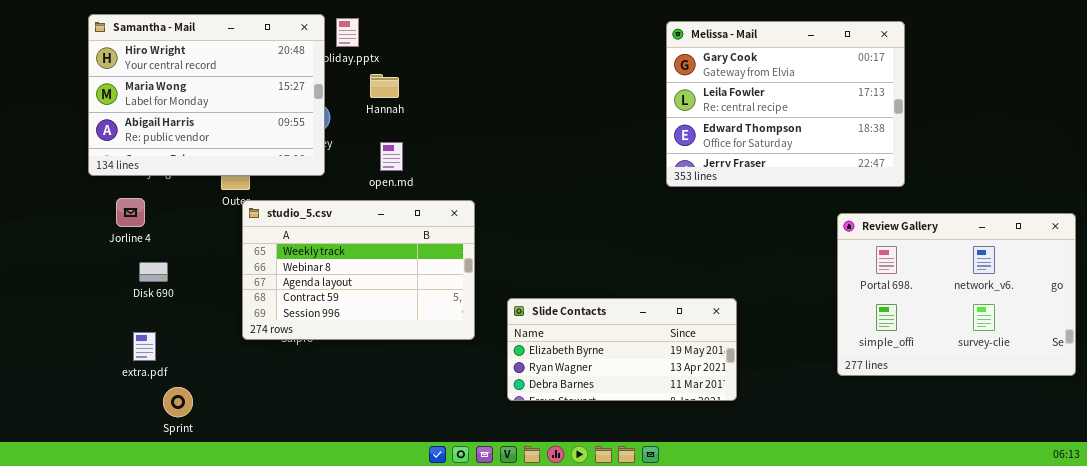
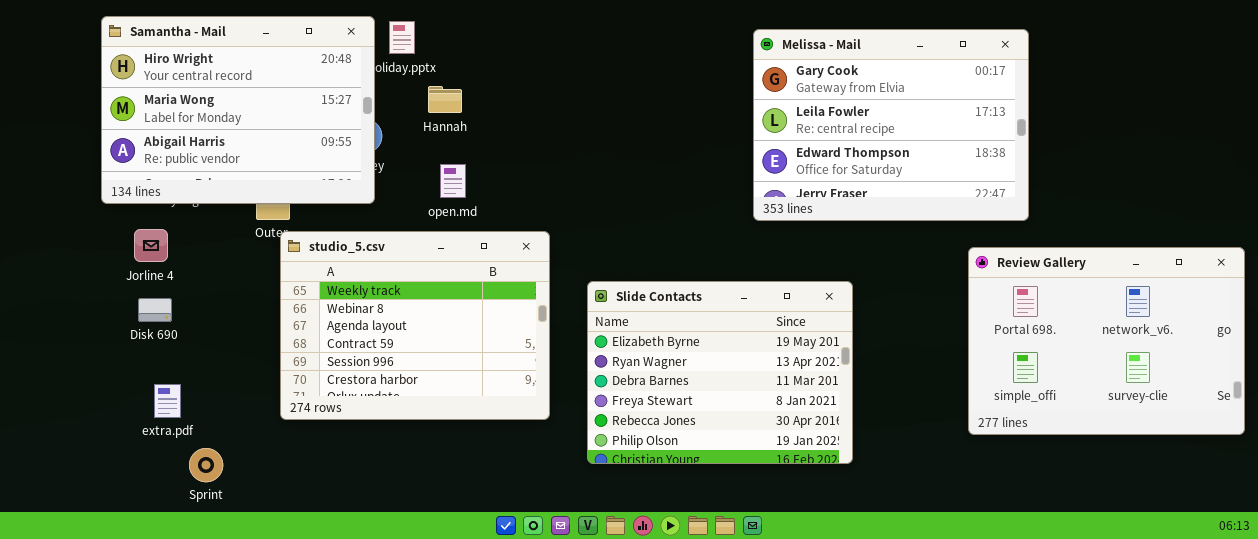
Melissa - Mail: [666,21,905,187] -> [753,29,1029,221], moved
studio_5.csv: [242,200,475,340] -> [280,231,550,420], resized
Disk 690: [139,262,168,282] -> [138,298,172,322], moved
Slide Contacts: [507,298,737,401] -> [587,281,853,464], resized

